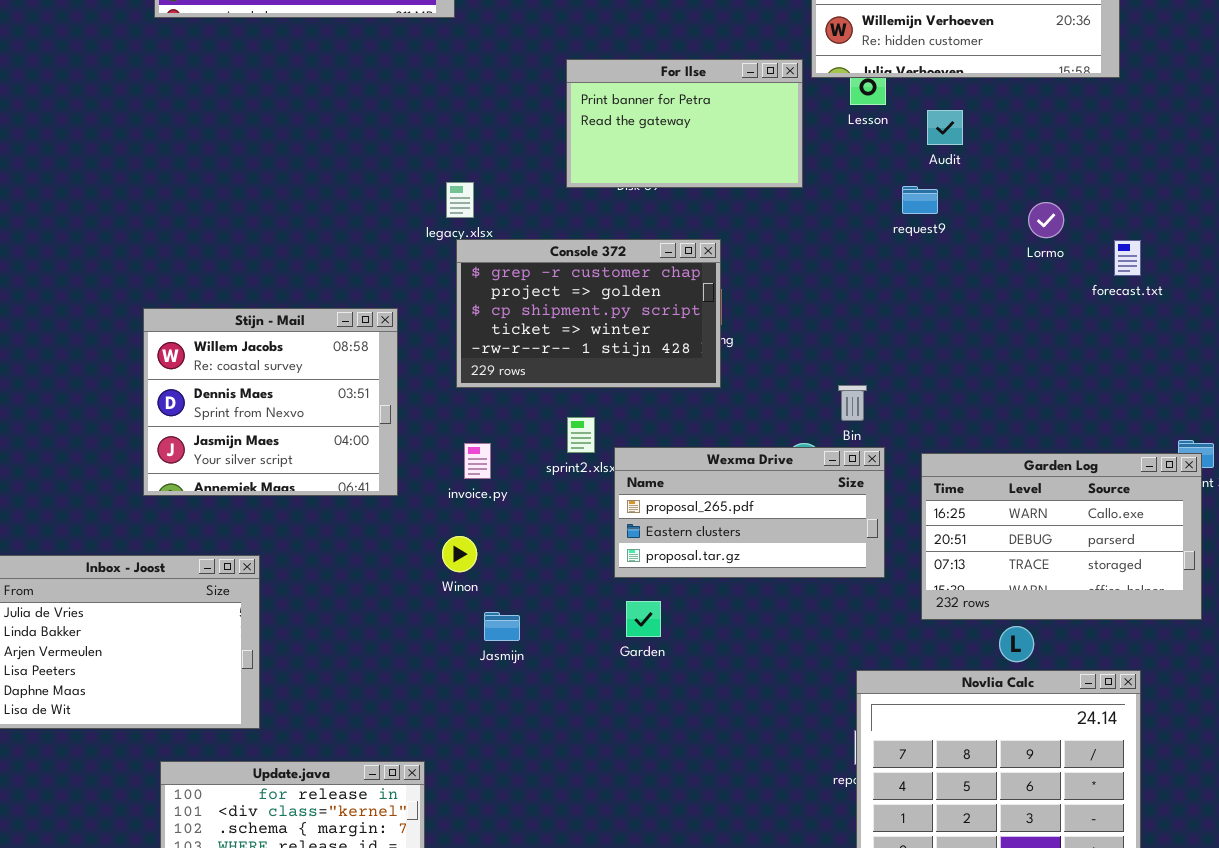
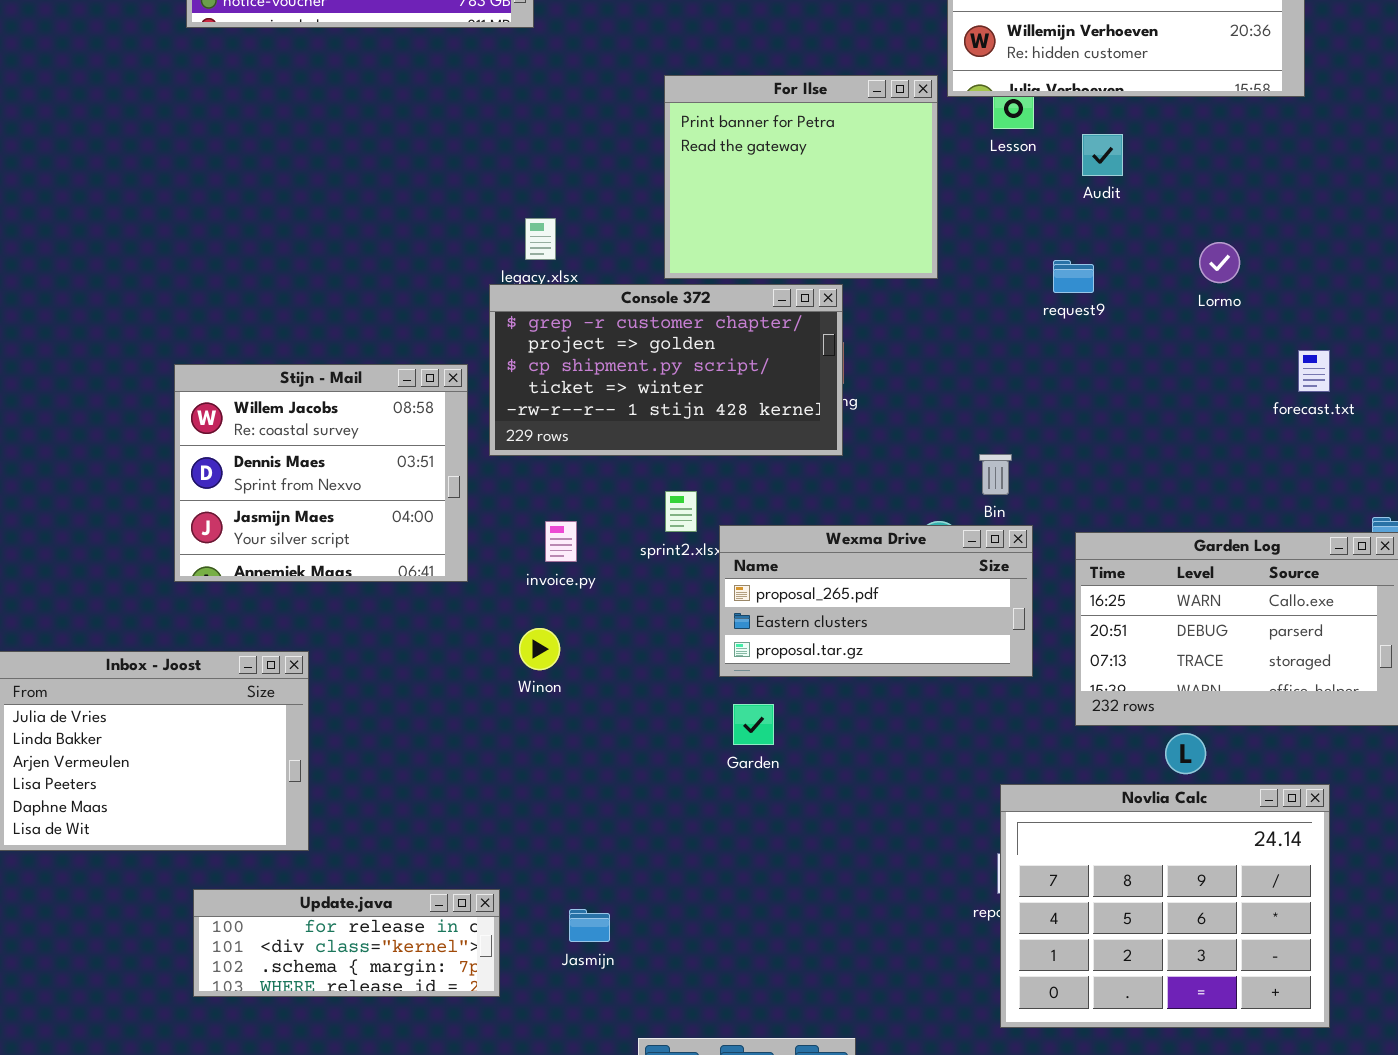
For Ilse: [566,59,803,188] -> [664,75,938,279], resized
request9: [902,186,938,214] -> [1053,260,1094,293], moved
Console 372: [456,239,721,388] -> [489,284,843,456], resized
forecast.txt: [1114,240,1141,276] -> [1298,350,1330,392], moved
Jasmijn: [484,612,520,641] -> [569,909,610,942], moved

